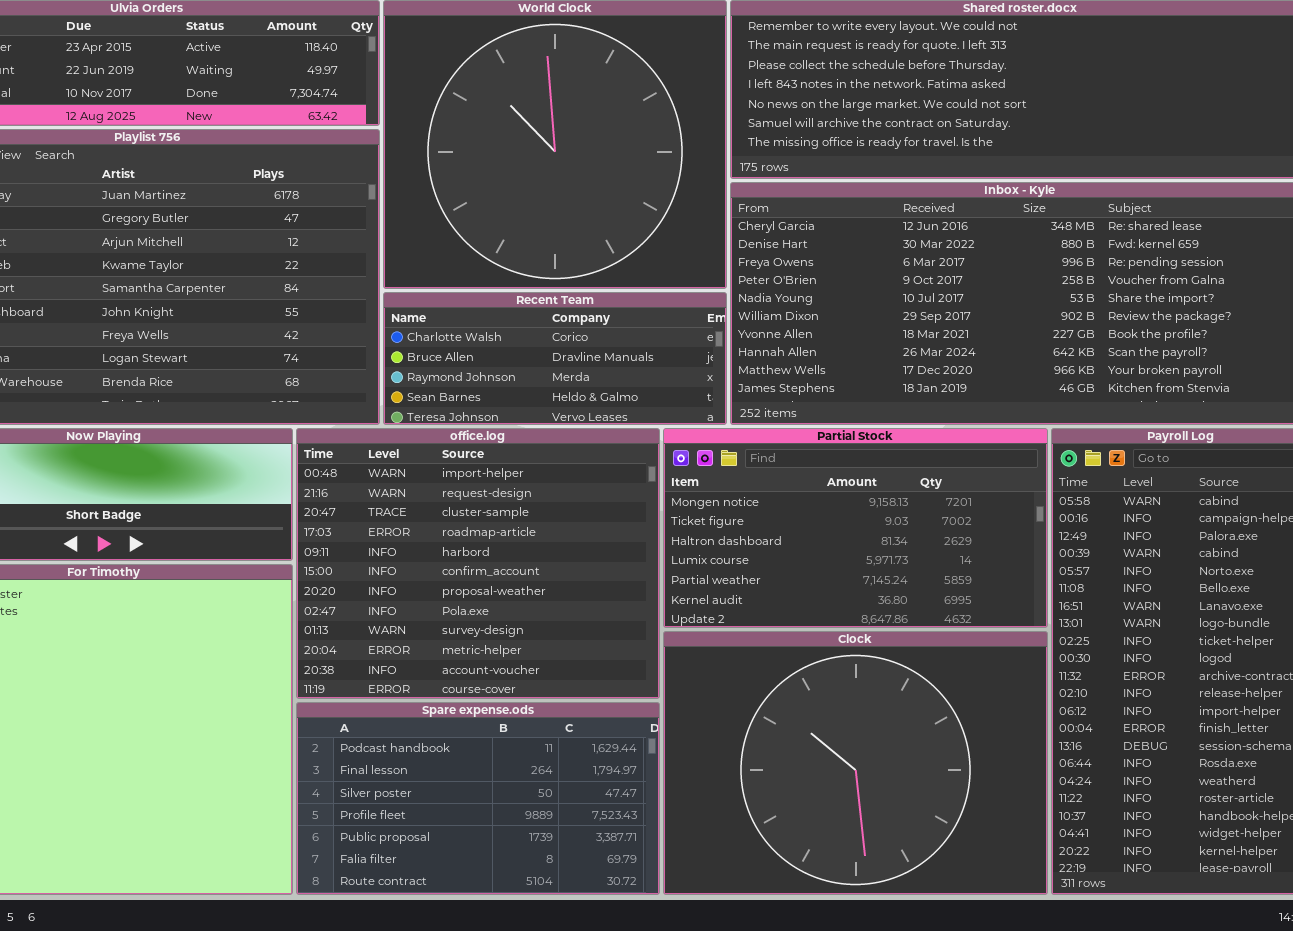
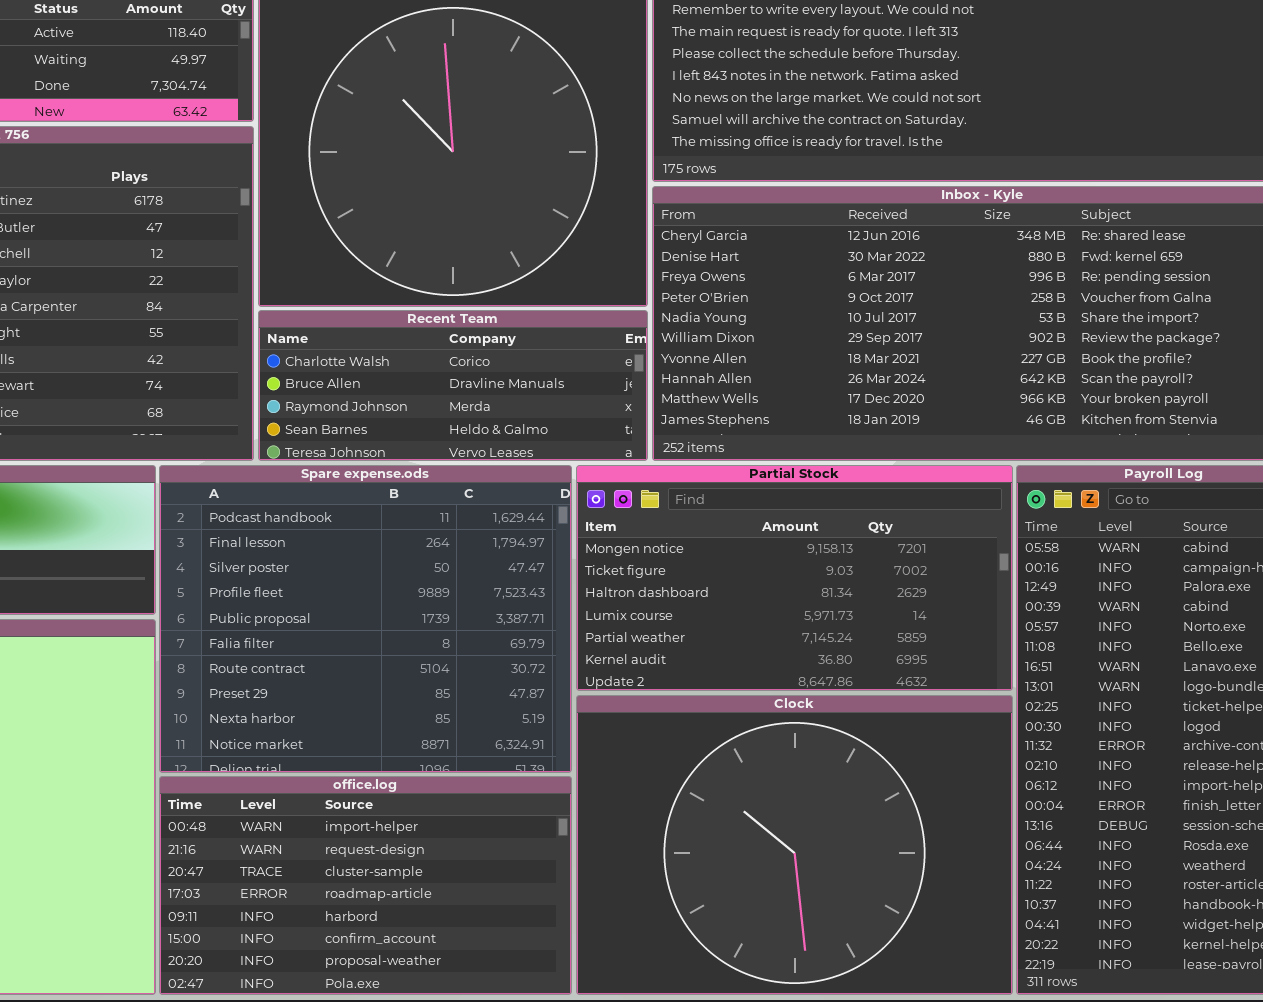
office.log: [296,428,660,699] -> [159,776,572,995], moved, resized
Spare expense.ods: [296,702,660,895] -> [159,465,572,773], moved, resized

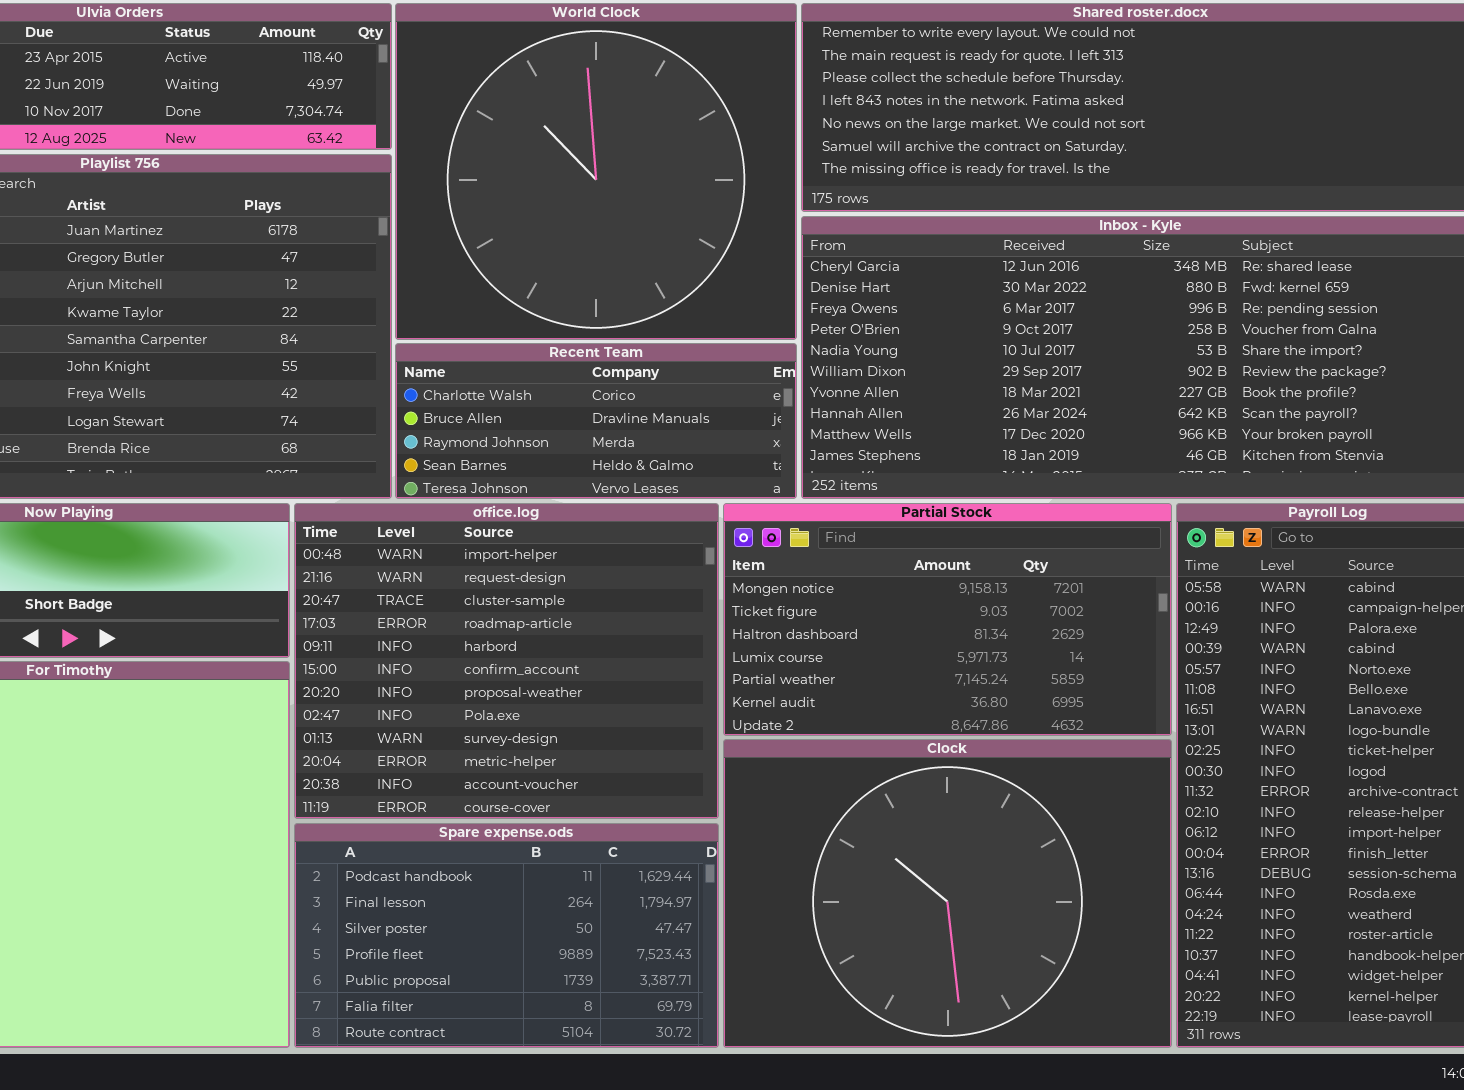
Spare expense.ods: [159,465,572,773] -> [294,823,719,1048], moved, resized
office.log: [159,776,572,995] -> [294,503,719,819], moved, resized

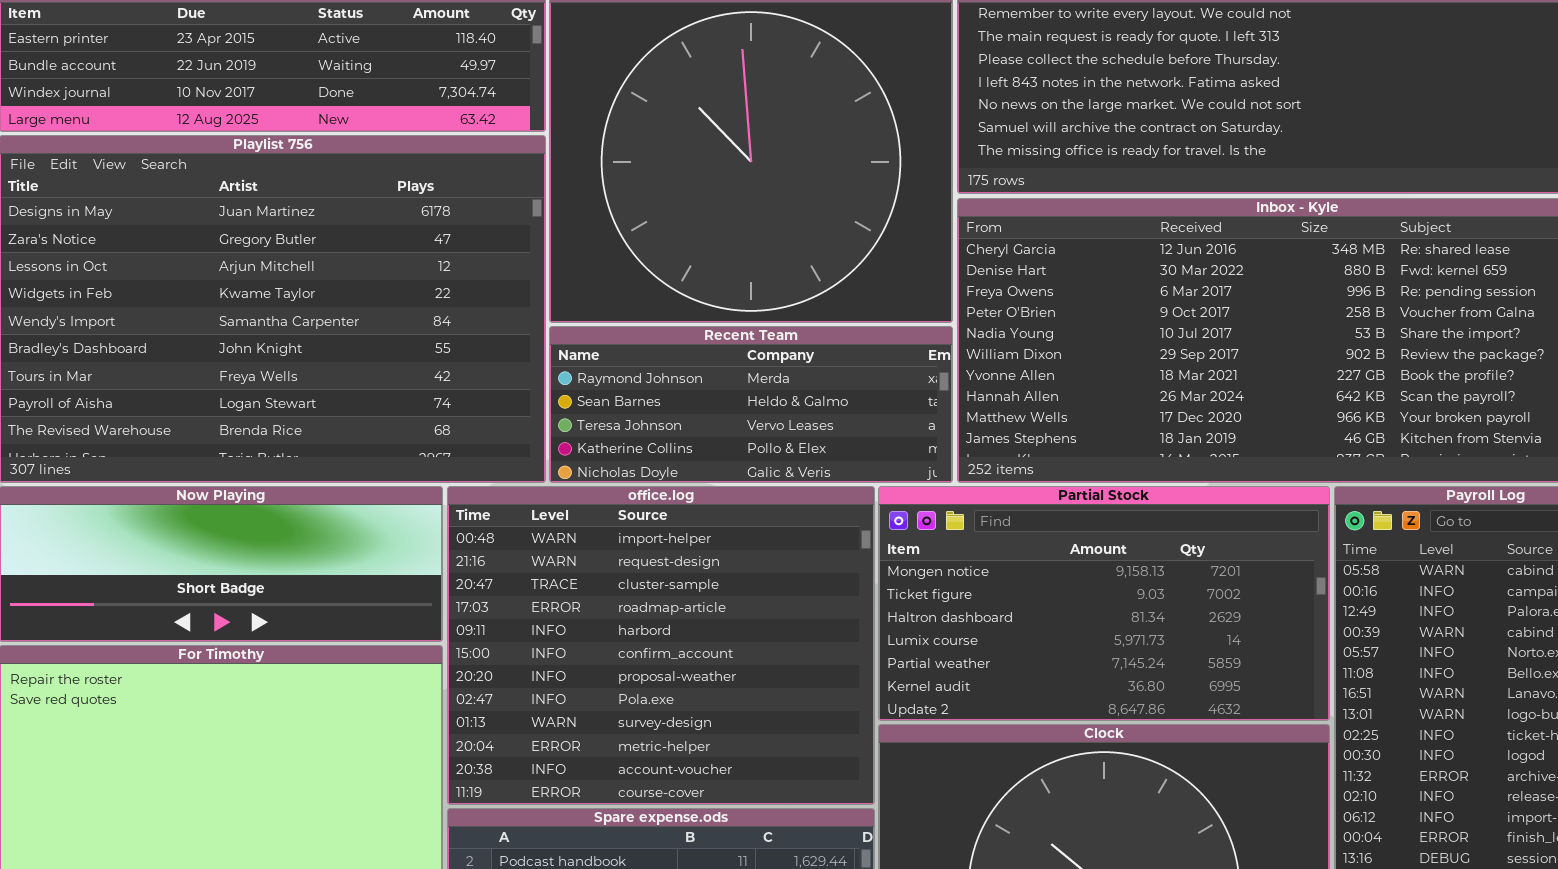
Recent Team: [395,343,797,499] -> [549,326,953,483], scrolled down 2 rows

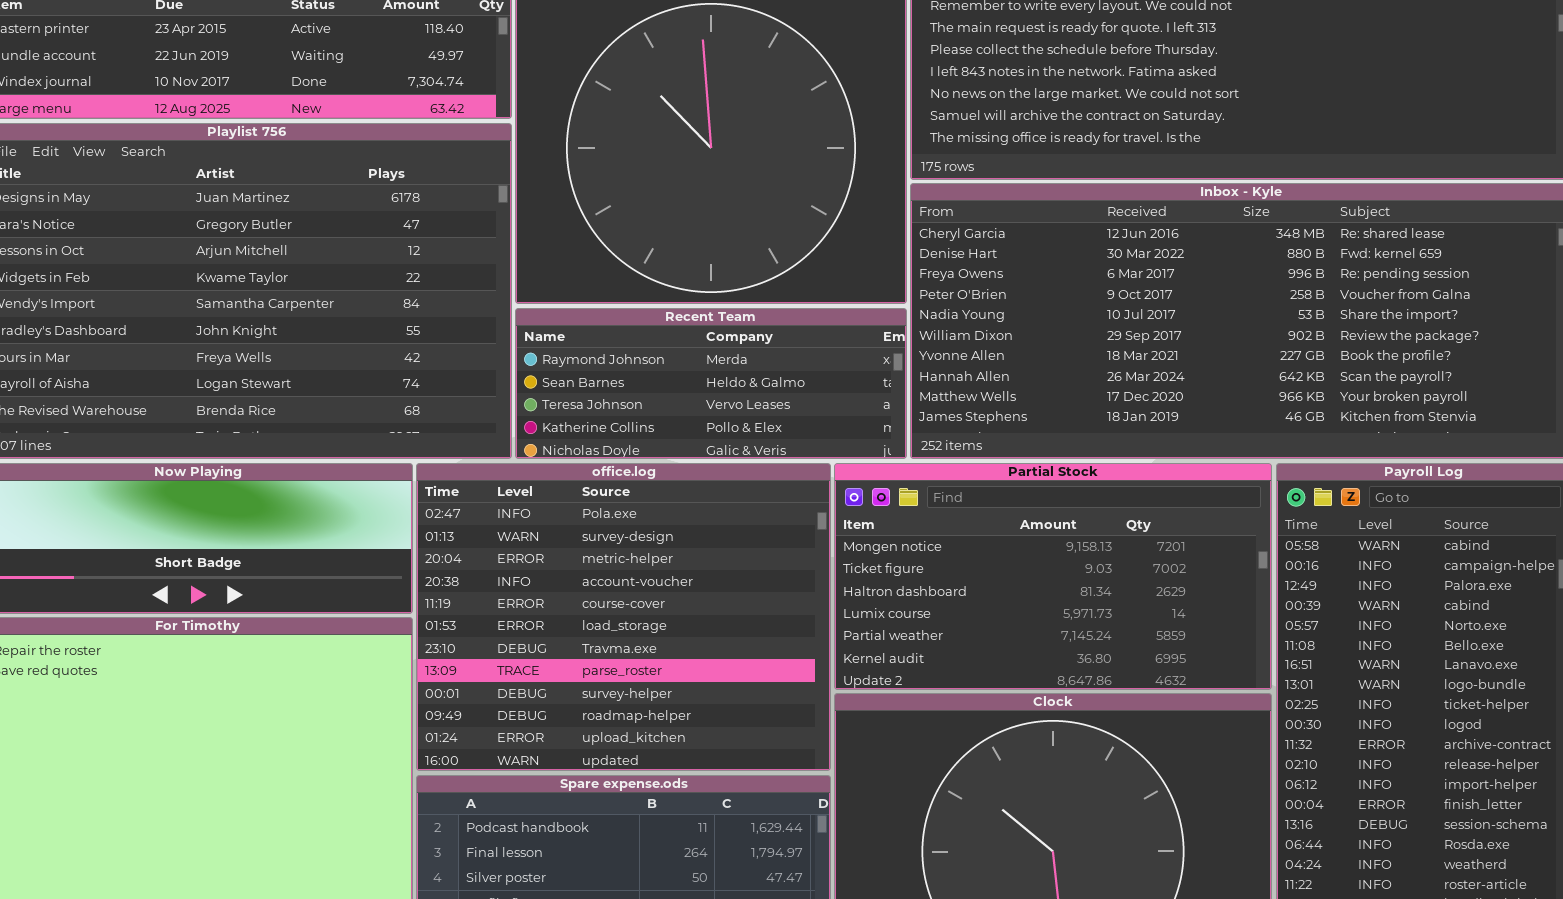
office.log: [447,486,875,805] -> [416,463,831,771], scrolled down 7 rows

